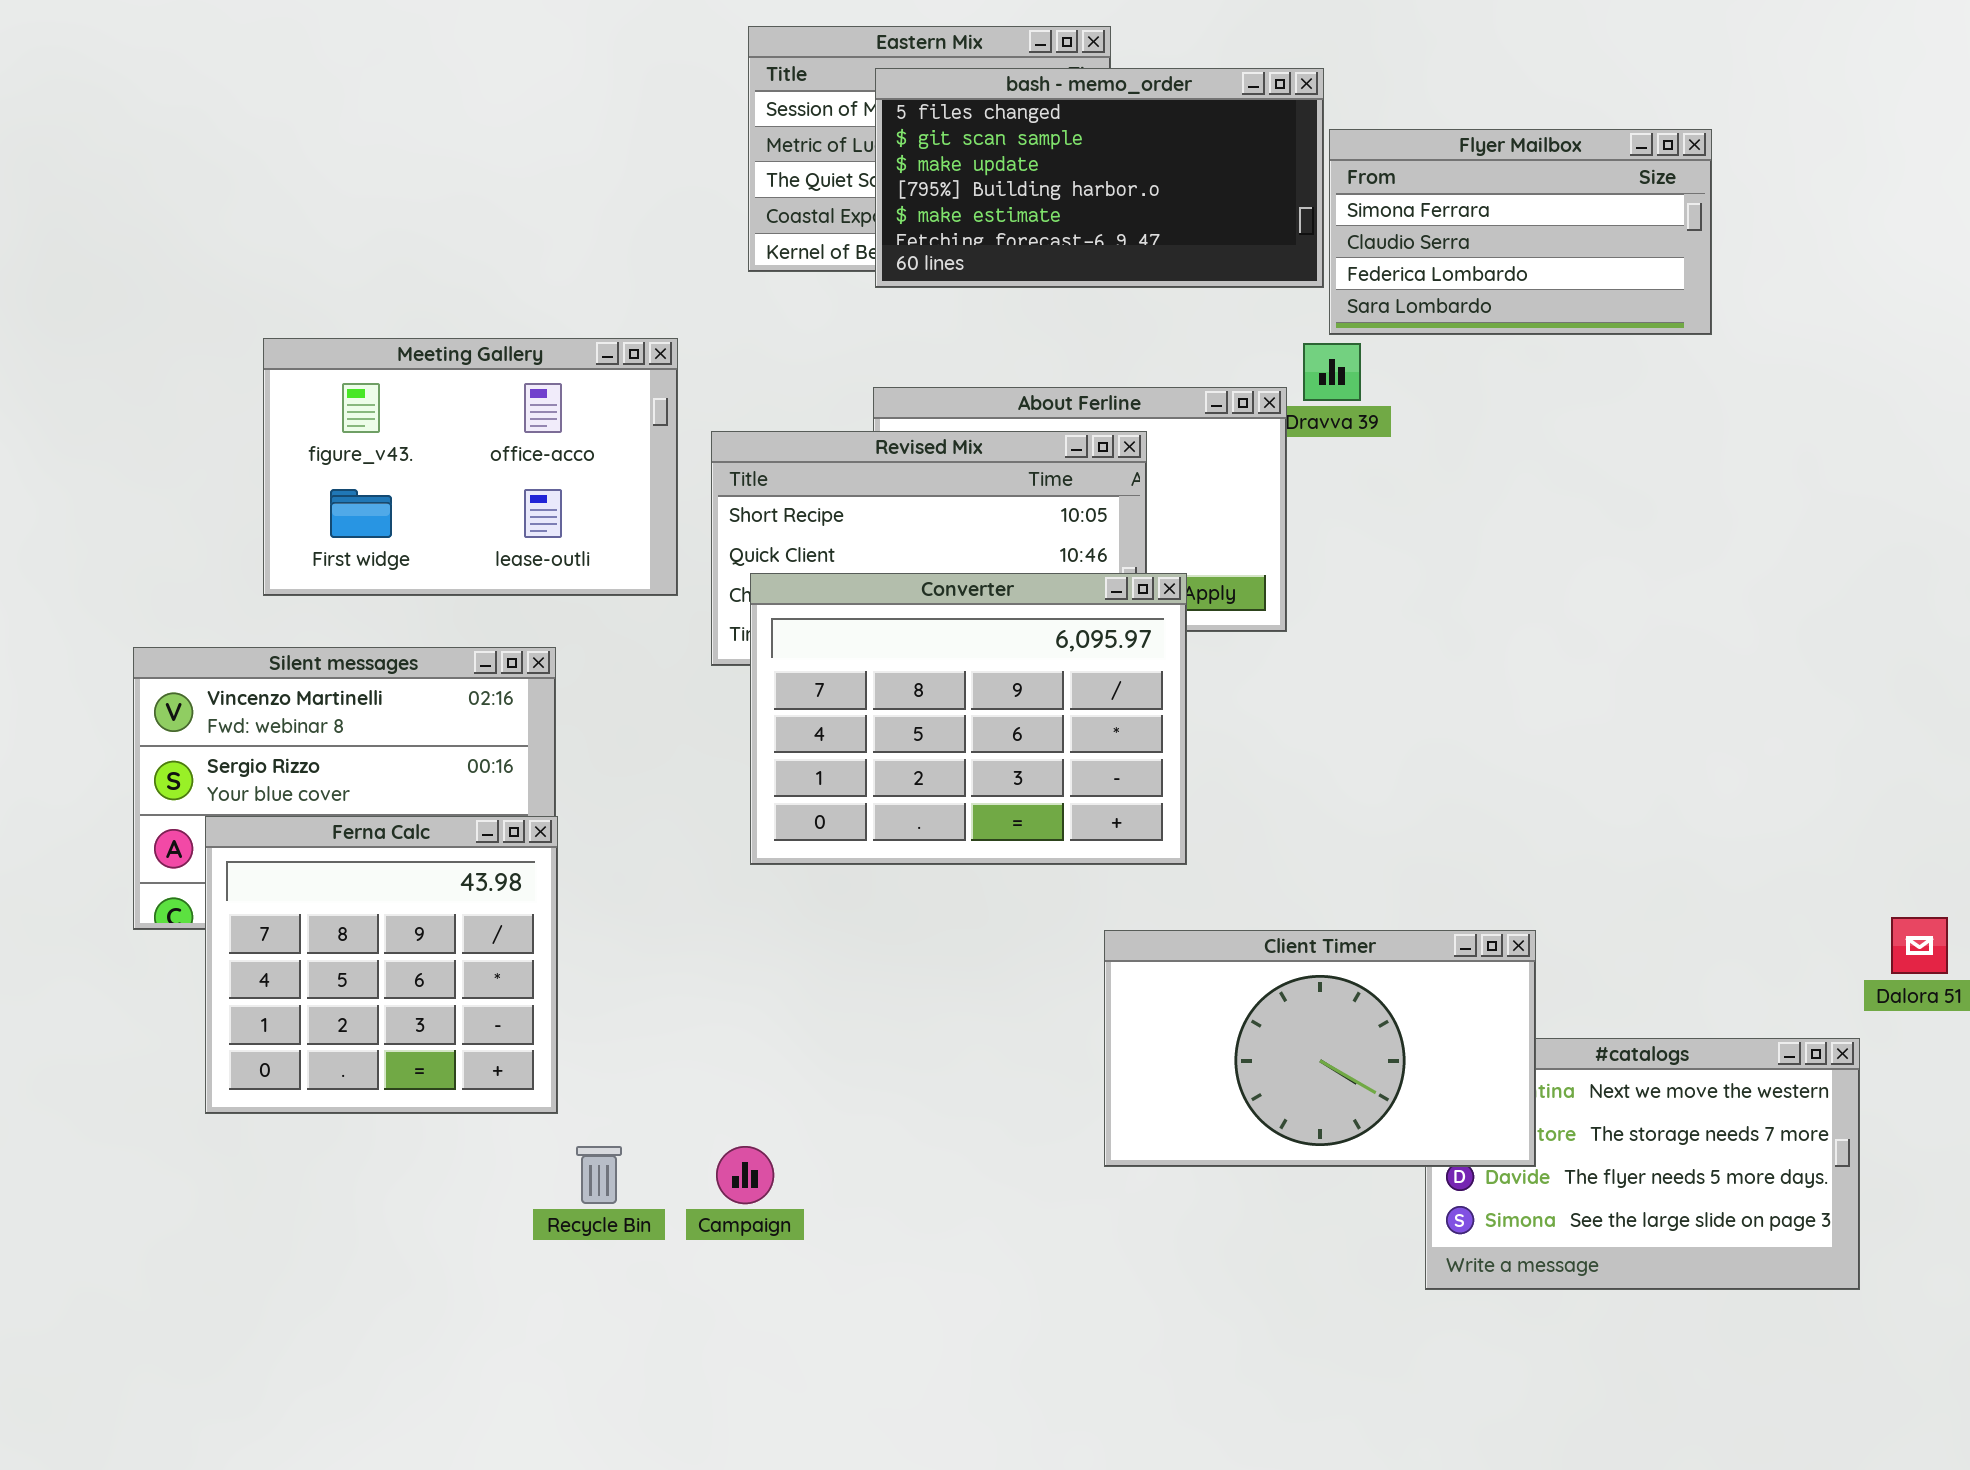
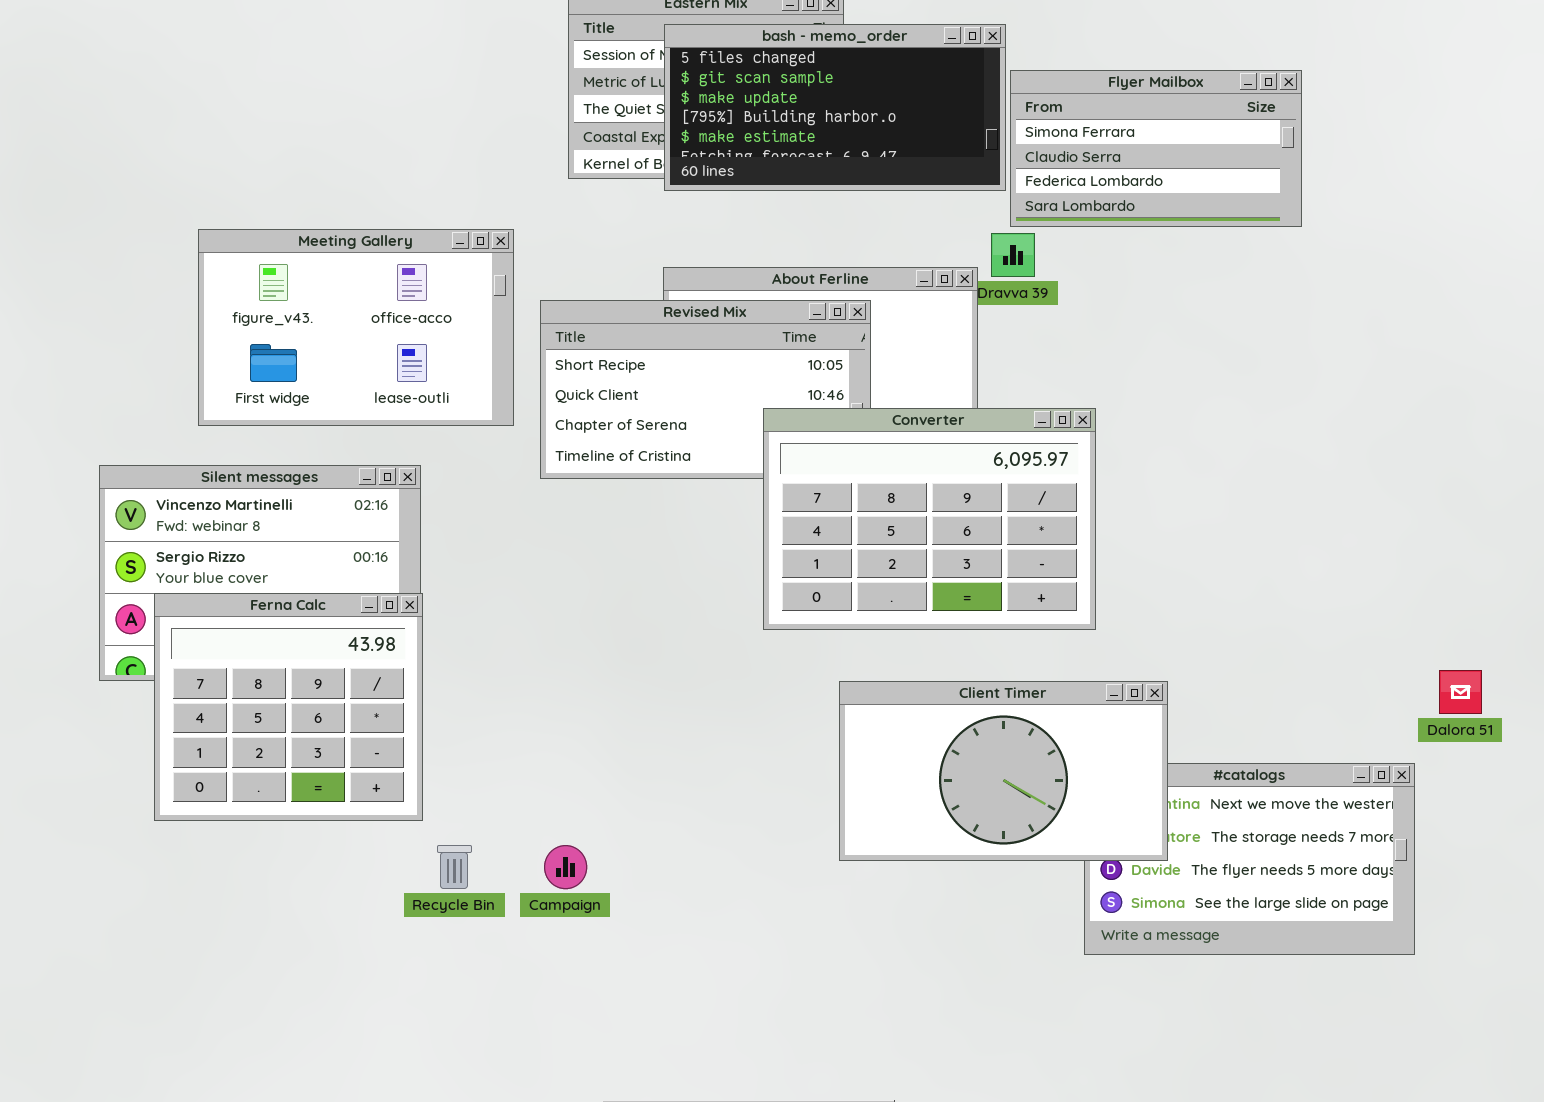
Converter: [750,573,1187,865] -> [763,408,1096,630], moved

